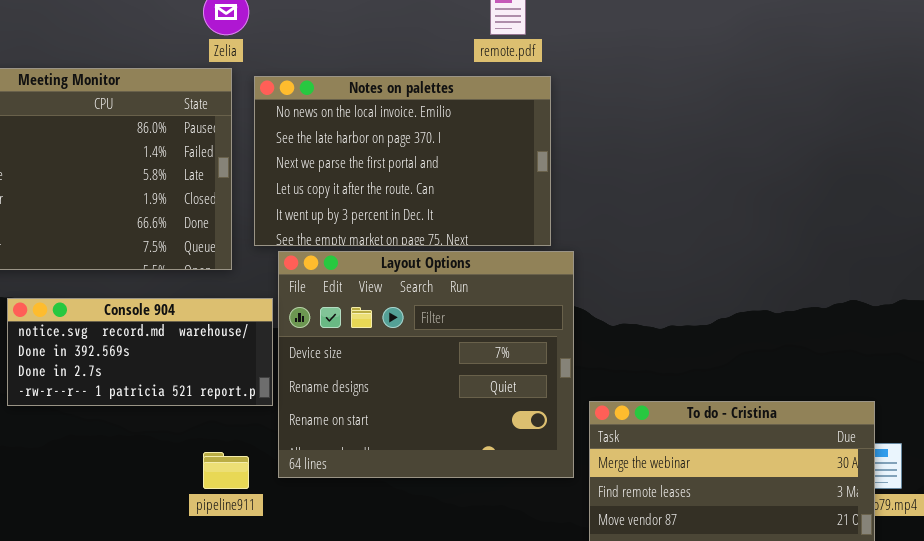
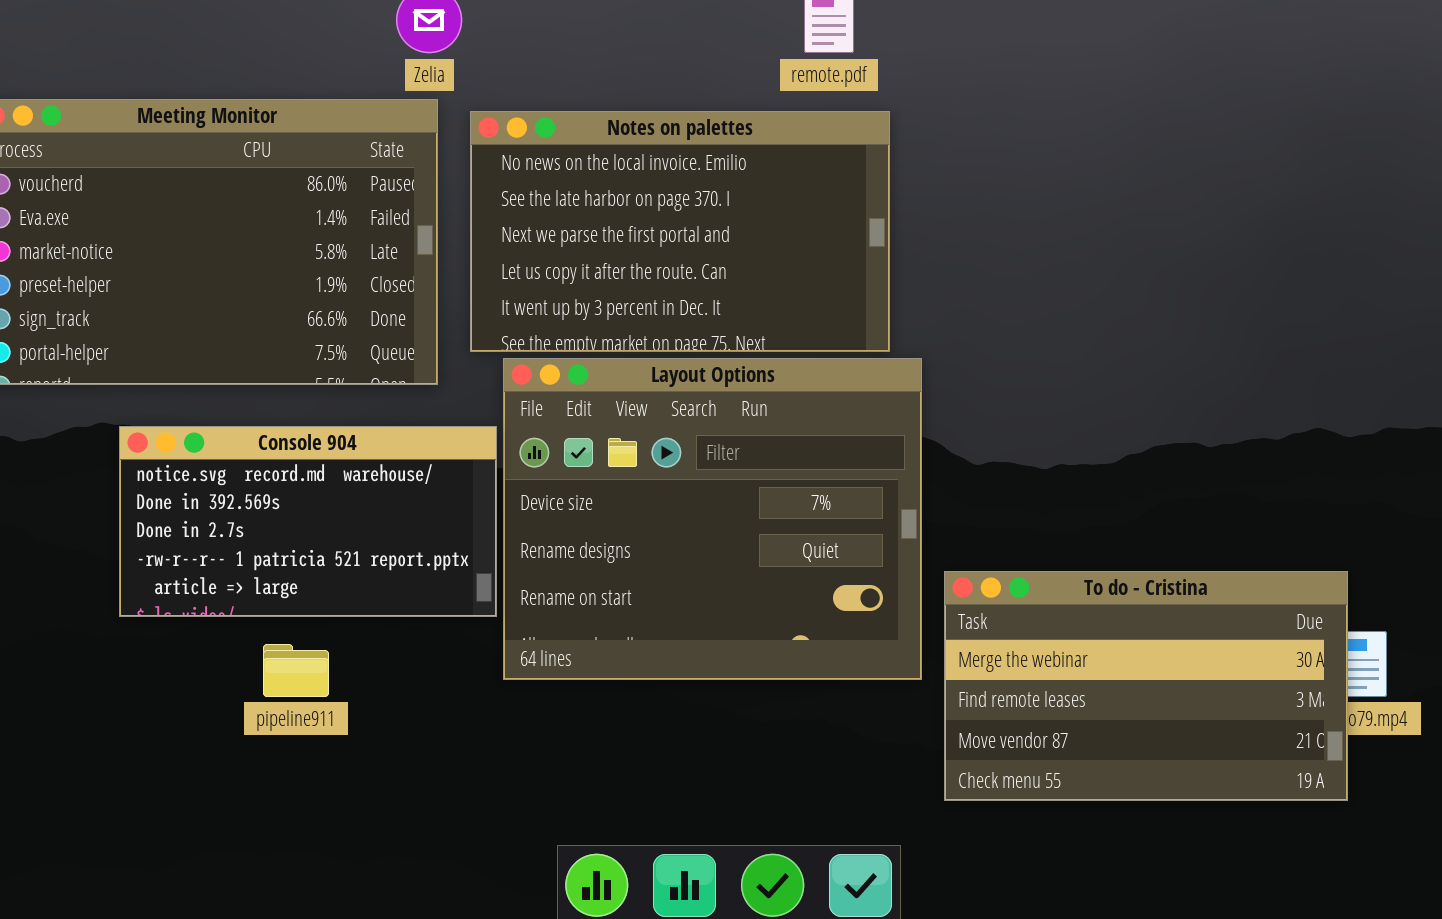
Console 904: [7,298,273,406] -> [119,426,497,617], resized
pipeline911: [203,452,249,489] -> [263,644,329,697], moved

